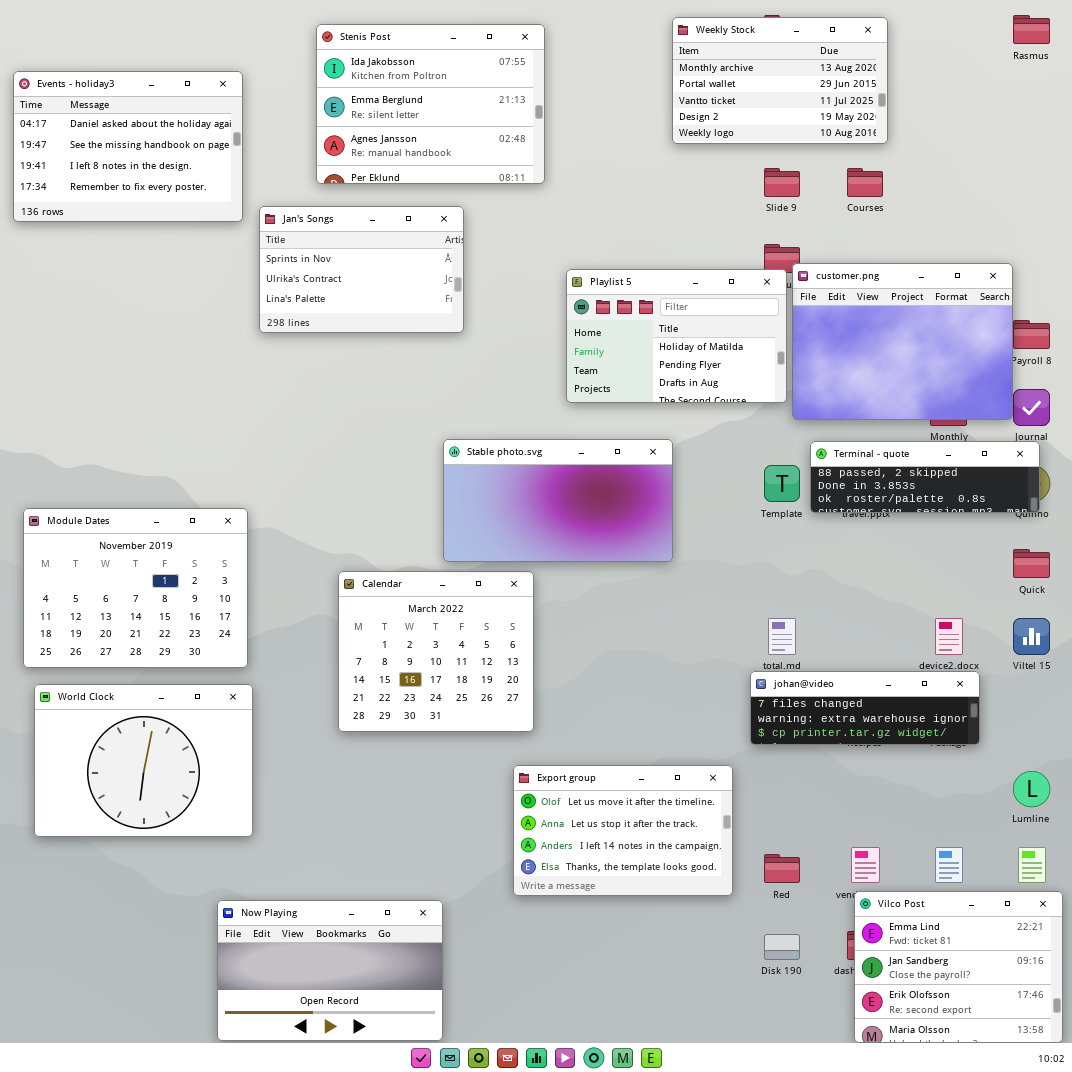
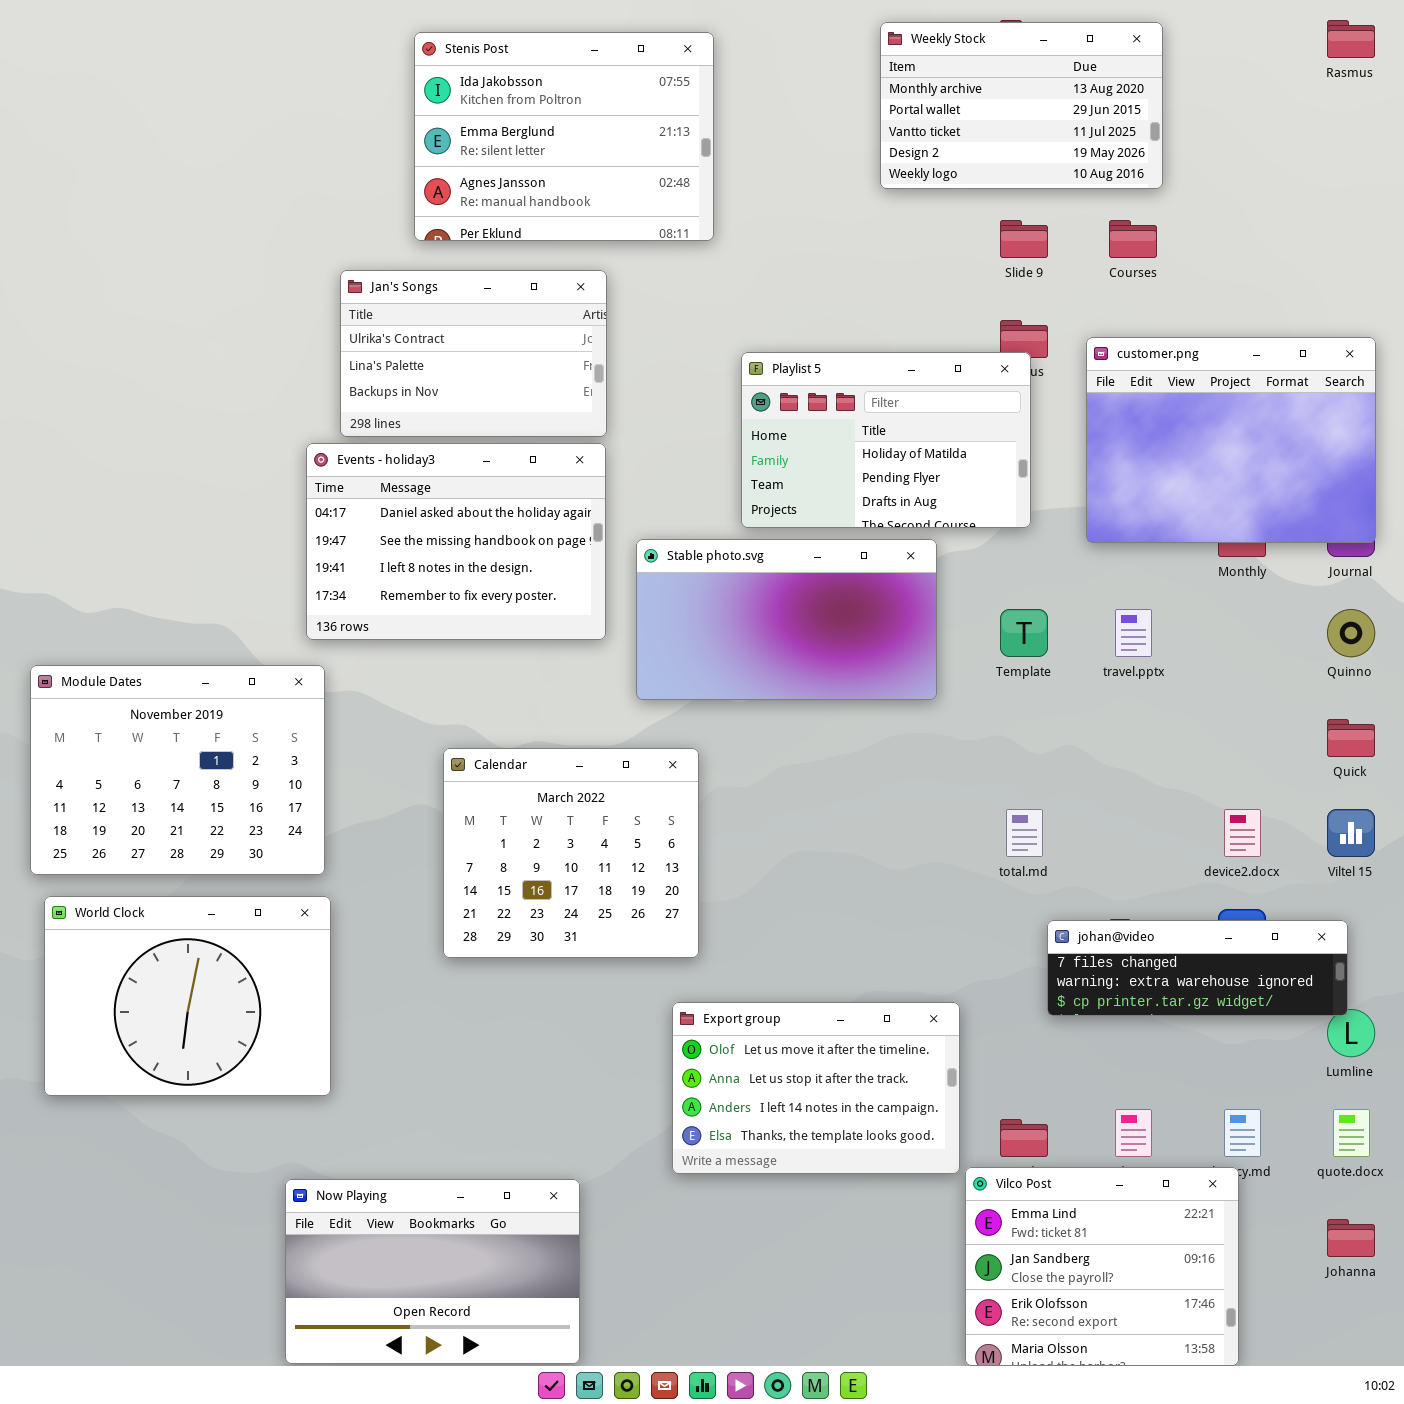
Events - holiday3: [13,71,243,222] -> [306,443,606,640], moved
Jan's Songs: [259,206,464,333] -> [340,270,607,437], scrolled down 1 row
customer.png: [792,263,1013,420] -> [1086,337,1376,543], moved
Stable photo.svg: [443,439,673,562] -> [636,539,937,700], moved
Terminal - quote: [810,441,1040,513] -> none, closed
johan@video: [750,671,980,745] -> [1047,920,1348,1016], moved
Vilco Post: [854,891,1063,1043] -> [965,1167,1239,1366], moved

